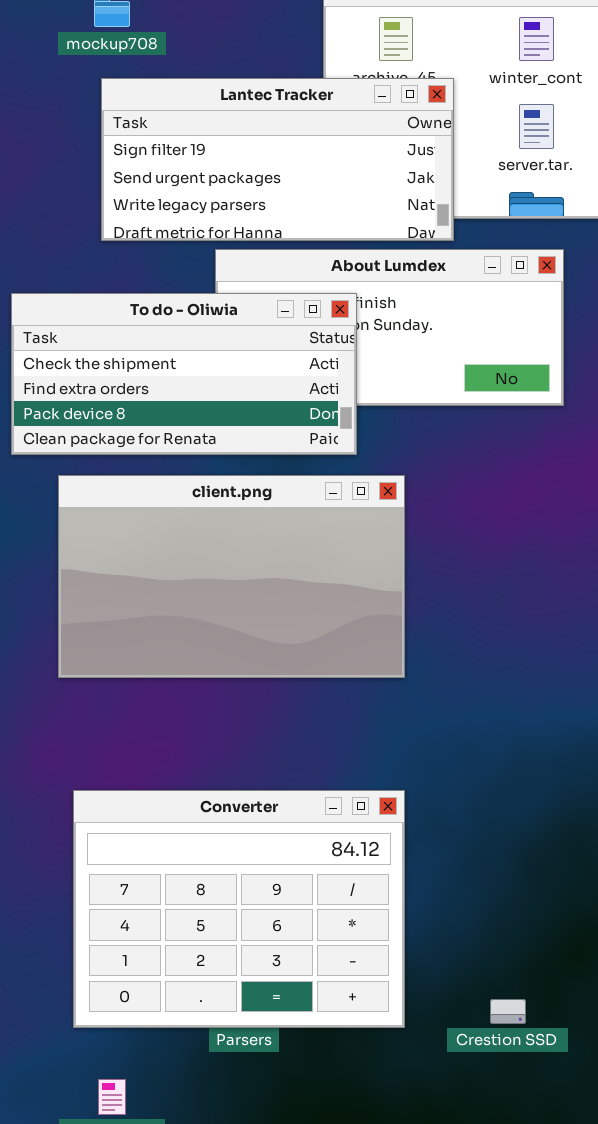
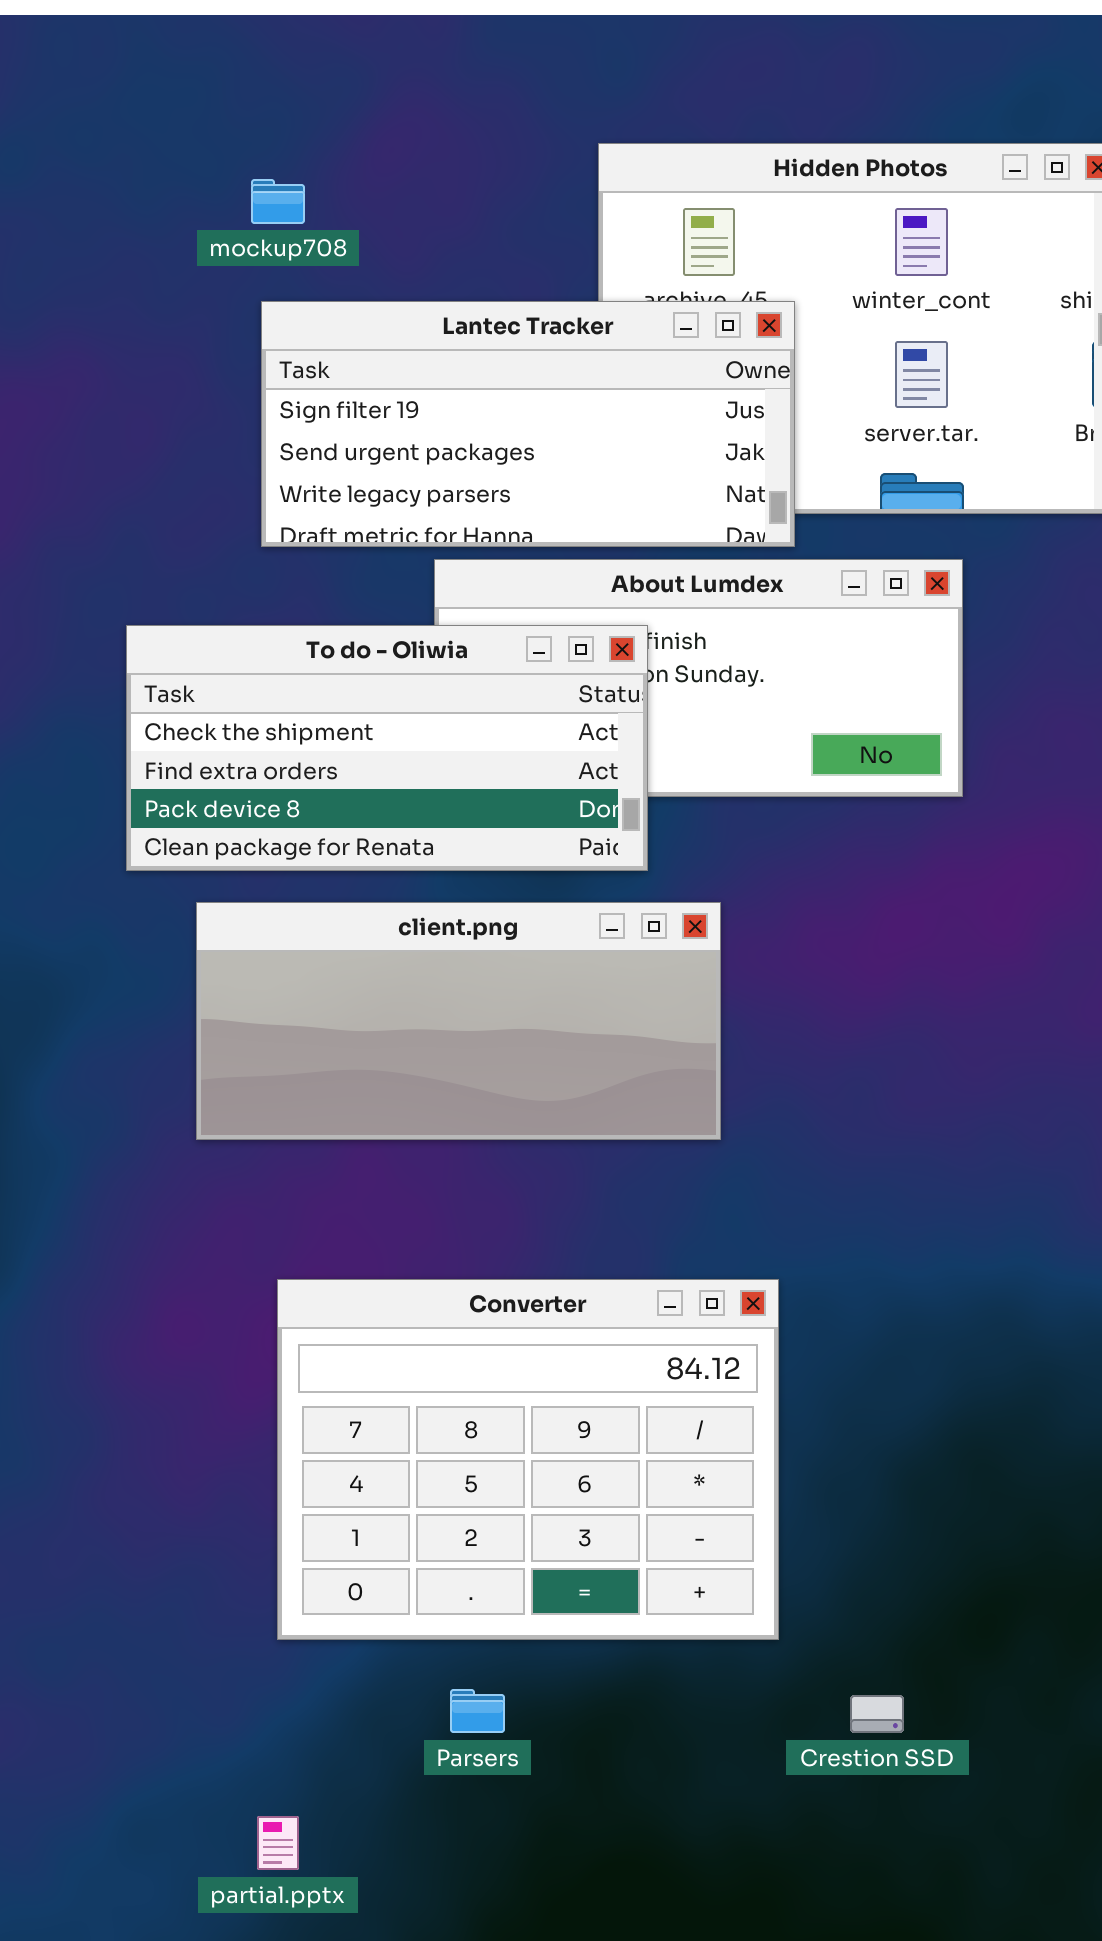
client.png: [58,475,405,678] -> [196,902,721,1140], resized
Converter: [73,790,405,1028] -> [277,1279,779,1640], moved

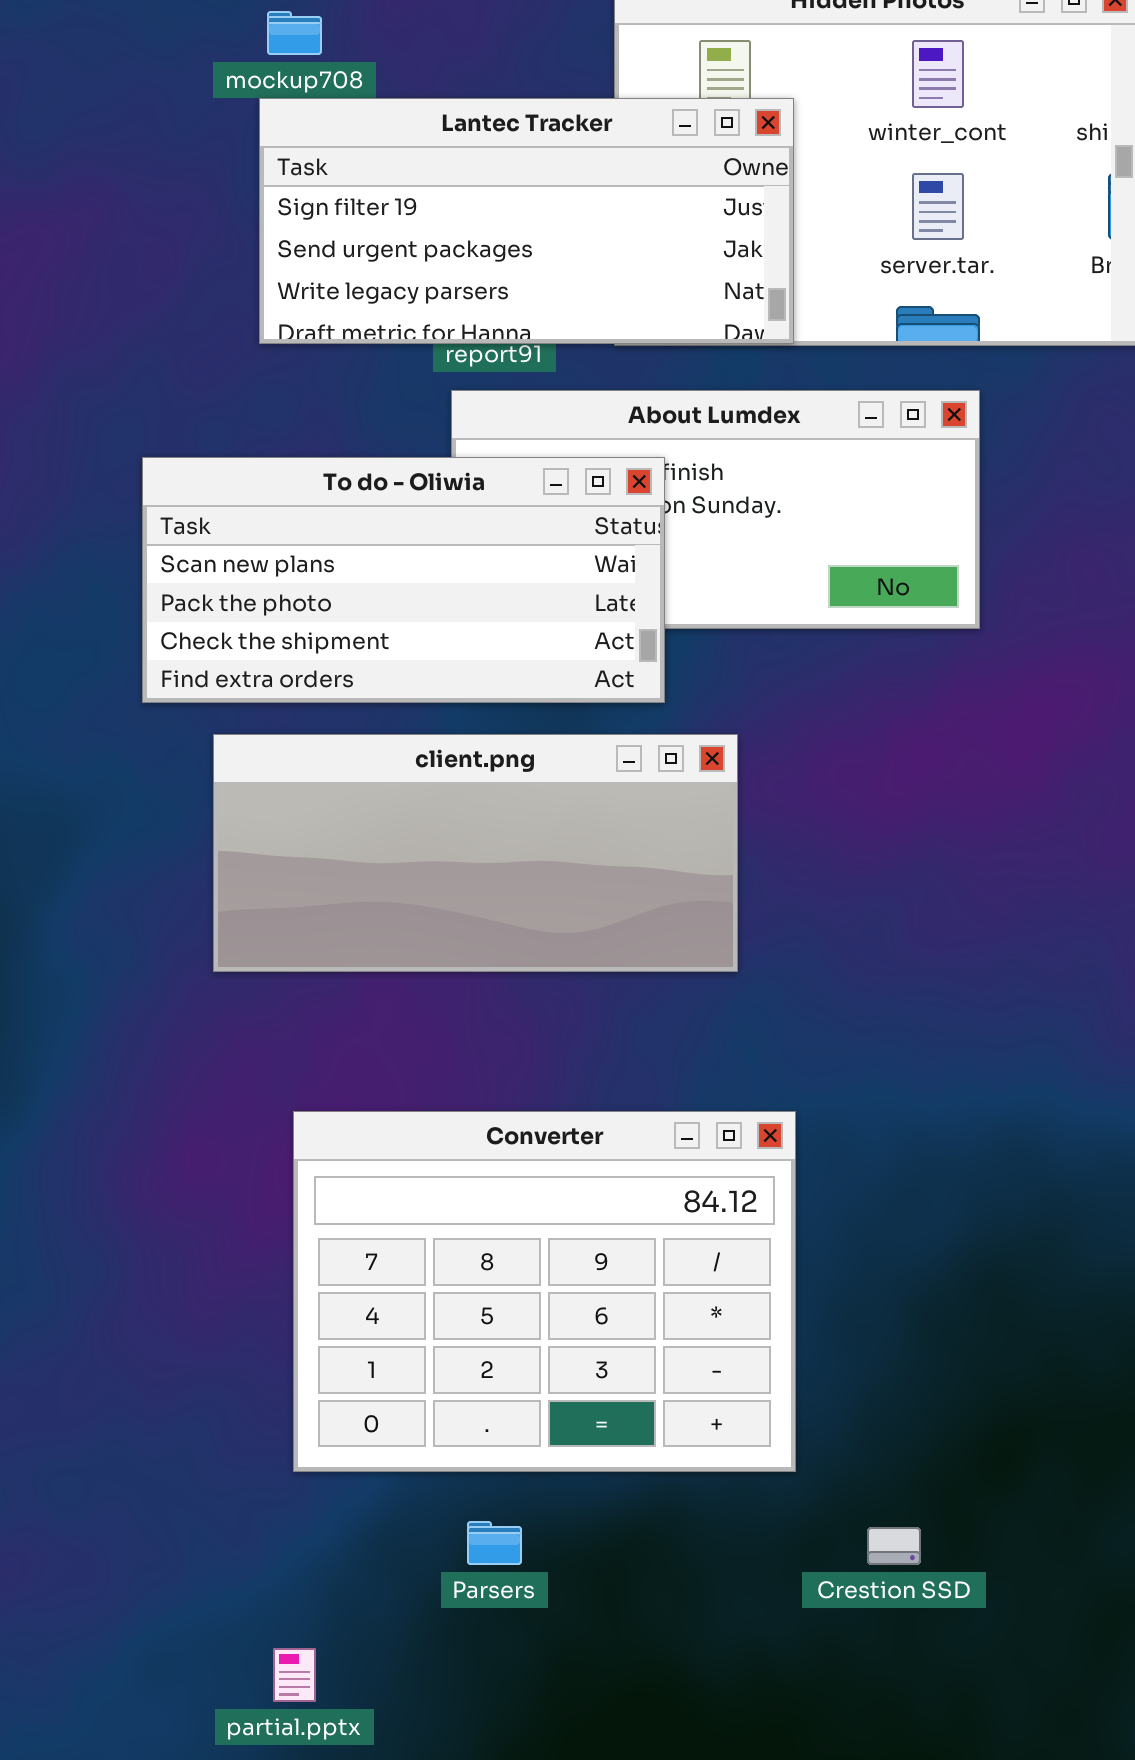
Lantec Tracker: [261,301,795,547] -> [259,98,794,344], moved
To do - Oliwia: [126,625,648,871] -> [142,457,665,703], scrolled up 2 rows

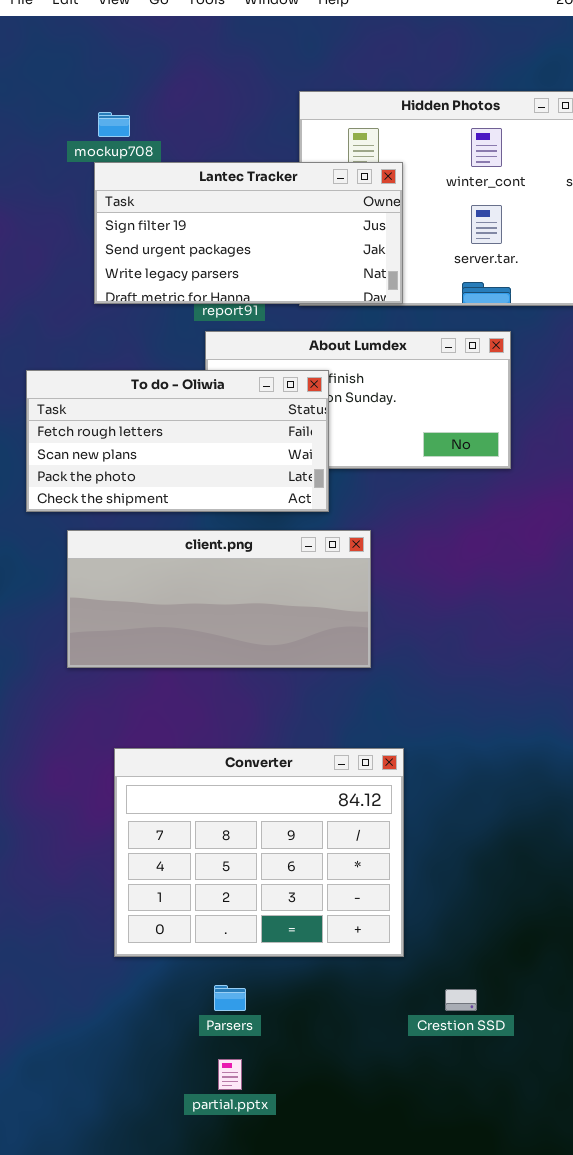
To do - Oliwia: [142,457,665,703] -> [26,370,329,512], scrolled up 1 row
partial.pptx: [273,1648,316,1702] -> [218,1059,242,1090], moved

